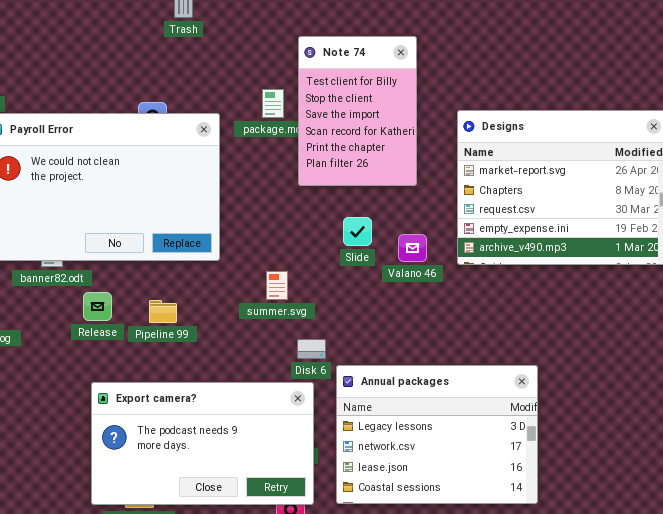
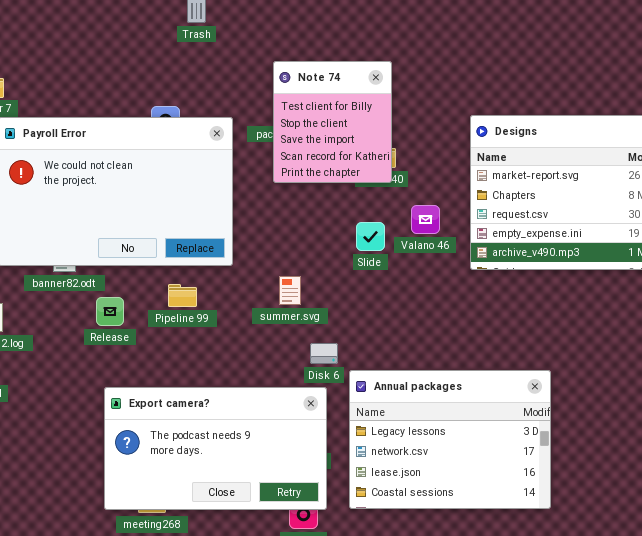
Note 74: [298,36,417,186] -> [273,61,392,183], moved, resized
Valano 46: [398,234,427,262] -> [411,205,440,234], moved
Pipeline 99: [149,300,177,323] -> [168,284,197,307], moved

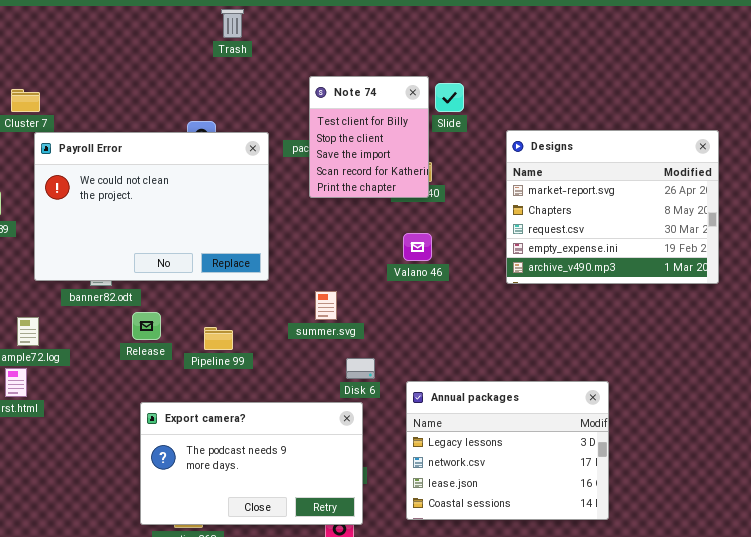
Valano 46: [411,205,440,234] -> [403,233,432,261], moved
Slide: [356,222,385,251] -> [435,83,464,112], moved
Pipeline 99: [168,284,197,307] -> [204,327,233,350], moved
Annual packages: [349,370,551,509] -> [406,381,609,520], moved

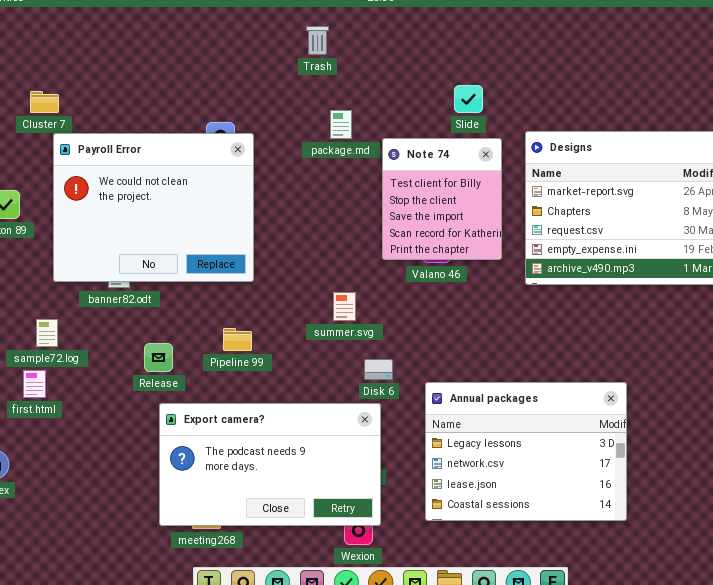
Trash: [221,9,244,38] -> [306,26,329,55], moved
Note 74: [309,76,429,198] -> [382,138,502,260], moved
Payroll Error: [34,132,269,281] -> [53,133,254,282], resized
Release: [132,312,161,340] -> [144,343,173,372], moved

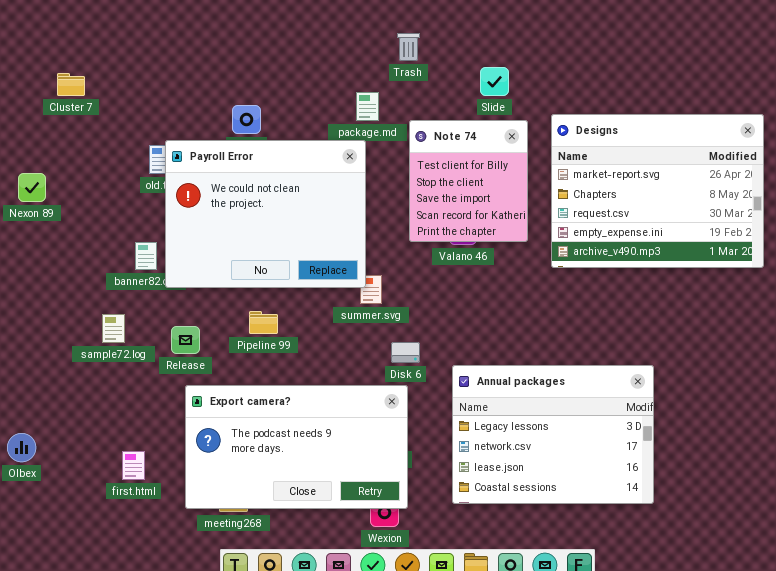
Trash: [306,26,329,55] -> [397,33,420,61], moved
Payroll Error: [53,133,254,282] -> [165,140,366,288], moved
sample72.log: [36,319,58,347] -> [102,314,125,343], moved
first.html: [23,370,46,398] -> [122,451,145,480], moved

